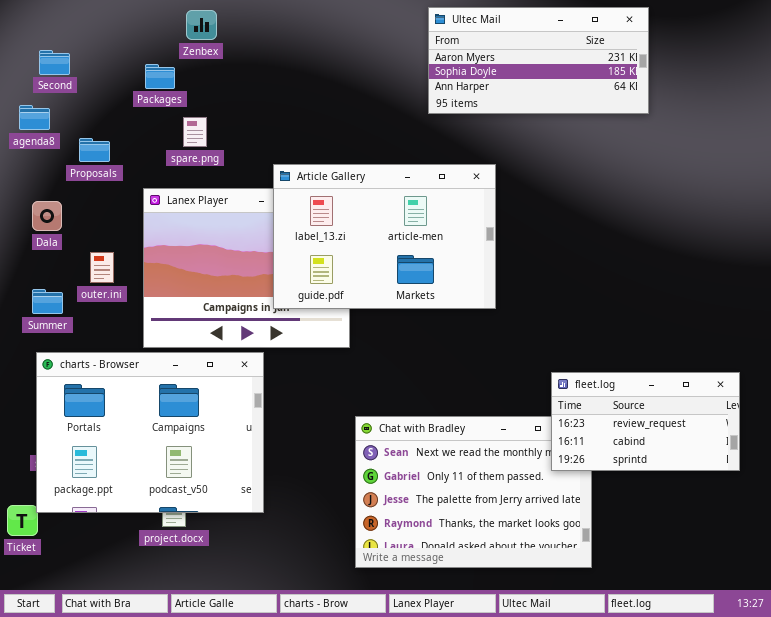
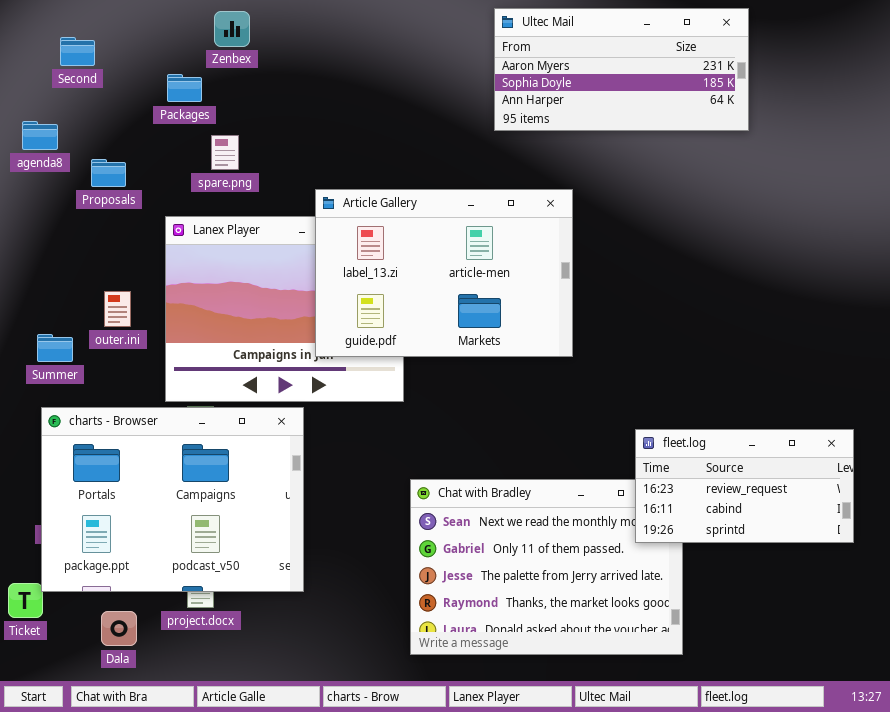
Second: [39,50,70,75] -> [60,37,95,66], moved
Dala: [32,201,62,231] -> [101,611,137,646], moved

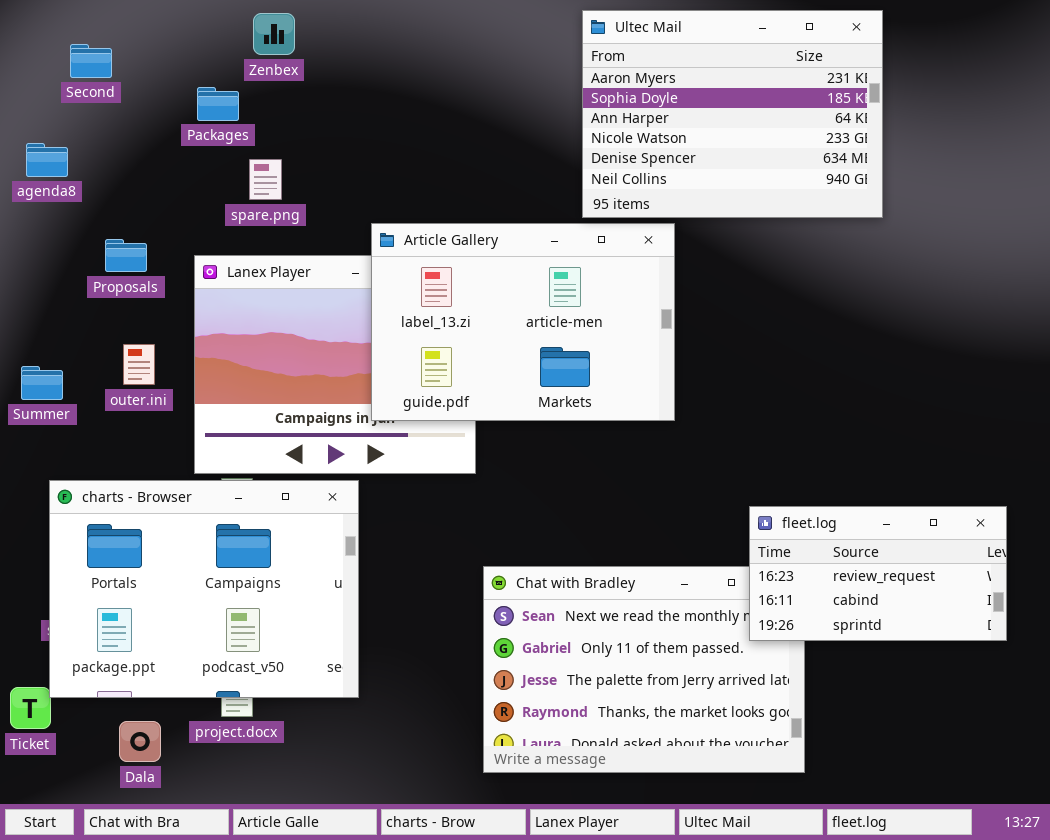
Ultec Mail: [494,8,749,131] -> [582,10,883,218], resized
Proposals: [91,159,126,187] -> [105,239,147,272], moved
Summer: [37,334,73,362] -> [21,366,63,400], moved

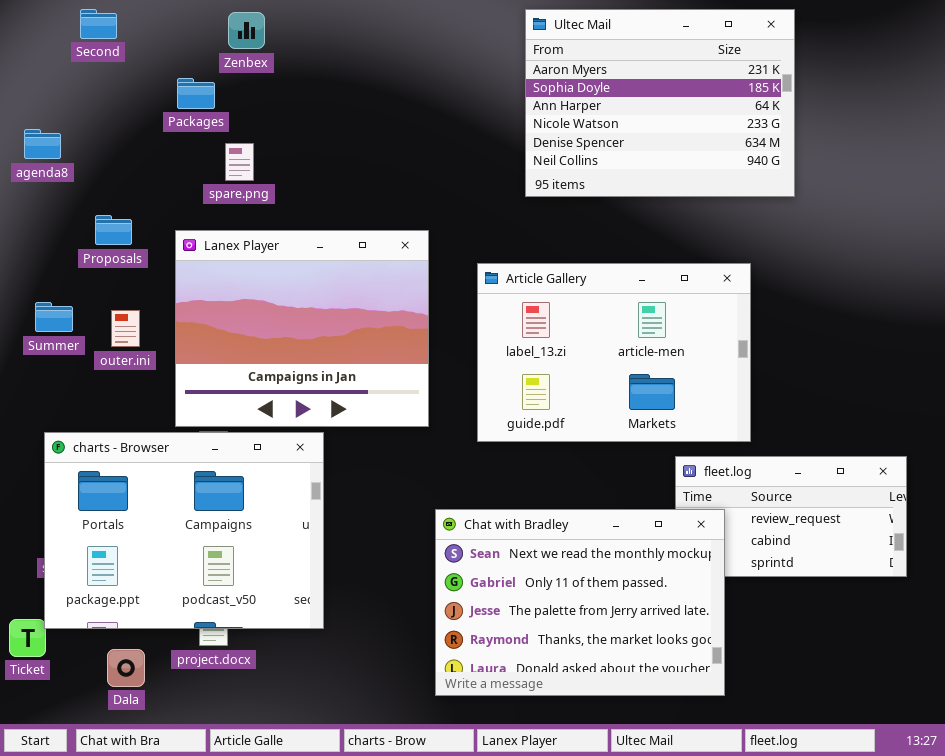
Second: [70,44,112,78] -> [80,9,117,39], moved
Article Gallery: [371,223,675,421] -> [477,263,751,442], moved
Summer: [21,366,63,400] -> [35,302,73,332], moved
Chat with Bradley: [483,566,805,773] -> [435,509,725,696], raised

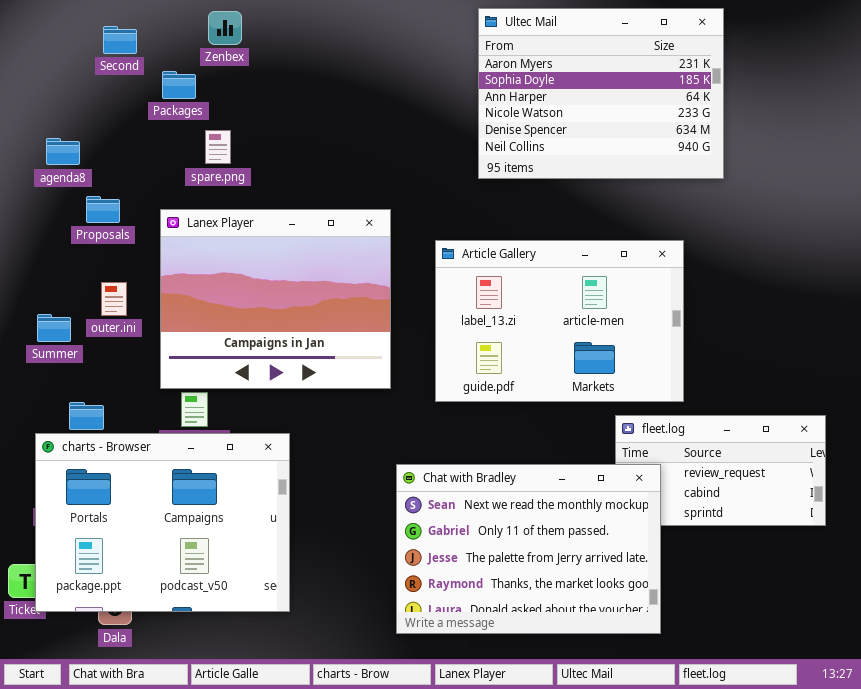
Second: [80,9,117,39] -> [103,26,137,54], moved
agenda8: [24,129,61,159] -> [46,138,80,165], moved
Summer: [35,302,73,332] -> [37,314,71,342], moved
charts - Browser: [44,432,324,629] -> [35,433,290,612], moved

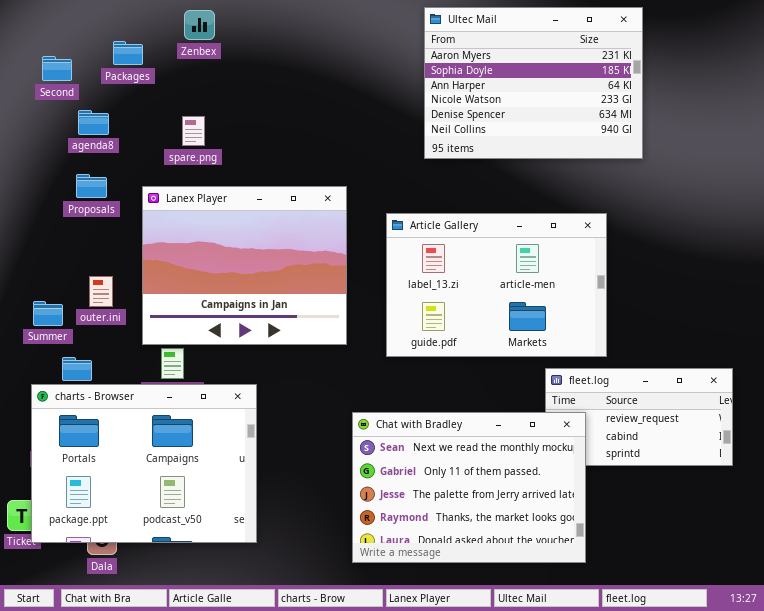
Second: [103,26,137,54] -> [42,56,72,81], moved
Packages: [162,71,196,99] -> [113,41,143,65], moved
agenda8: [46,138,80,165] -> [78,110,109,135], moved
outer.ini: [101,282,127,316] -> [89,276,113,307], moved
Summer: [37,314,71,342] -> [33,301,63,326], moved

